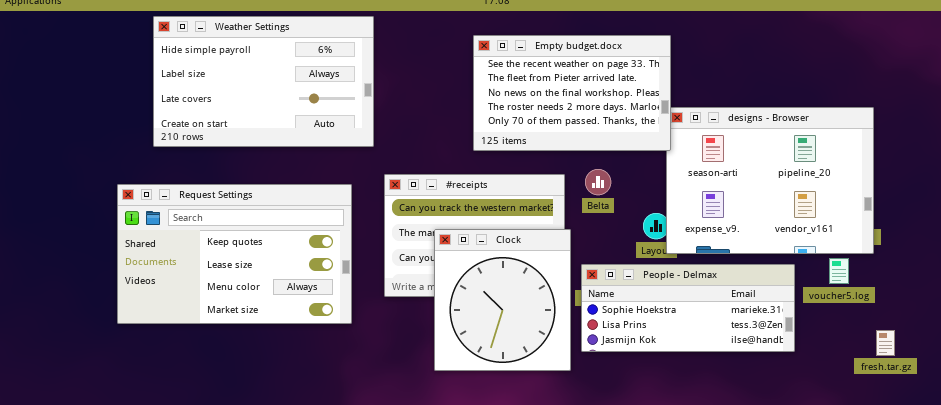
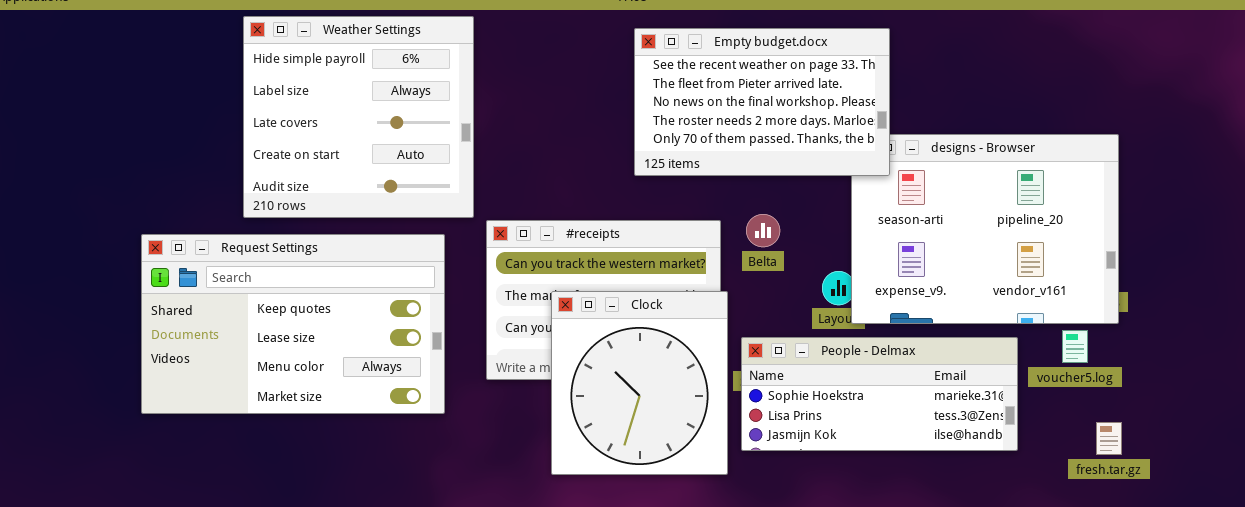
Weather Settings: [153,16,374,147] -> [243,16,474,218], resized
Empty budget.docx: [473,35,671,151] -> [634,28,890,176], moved
fresh.tar.gz: [876,330,895,356] -> [1096,422,1122,455], moved

